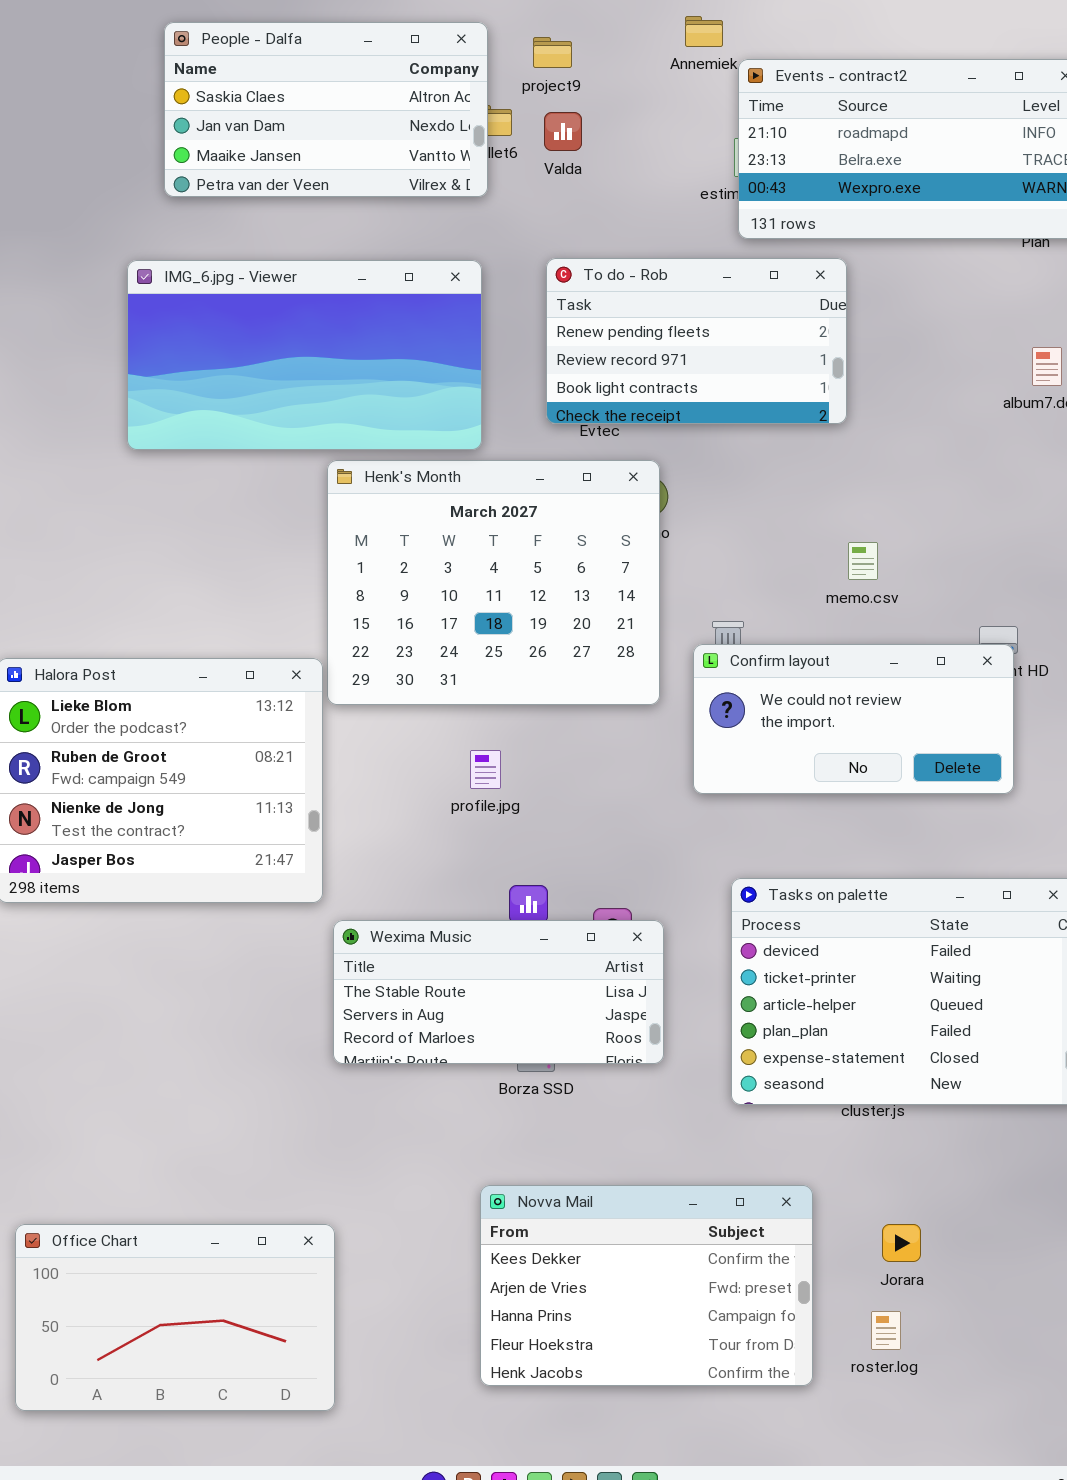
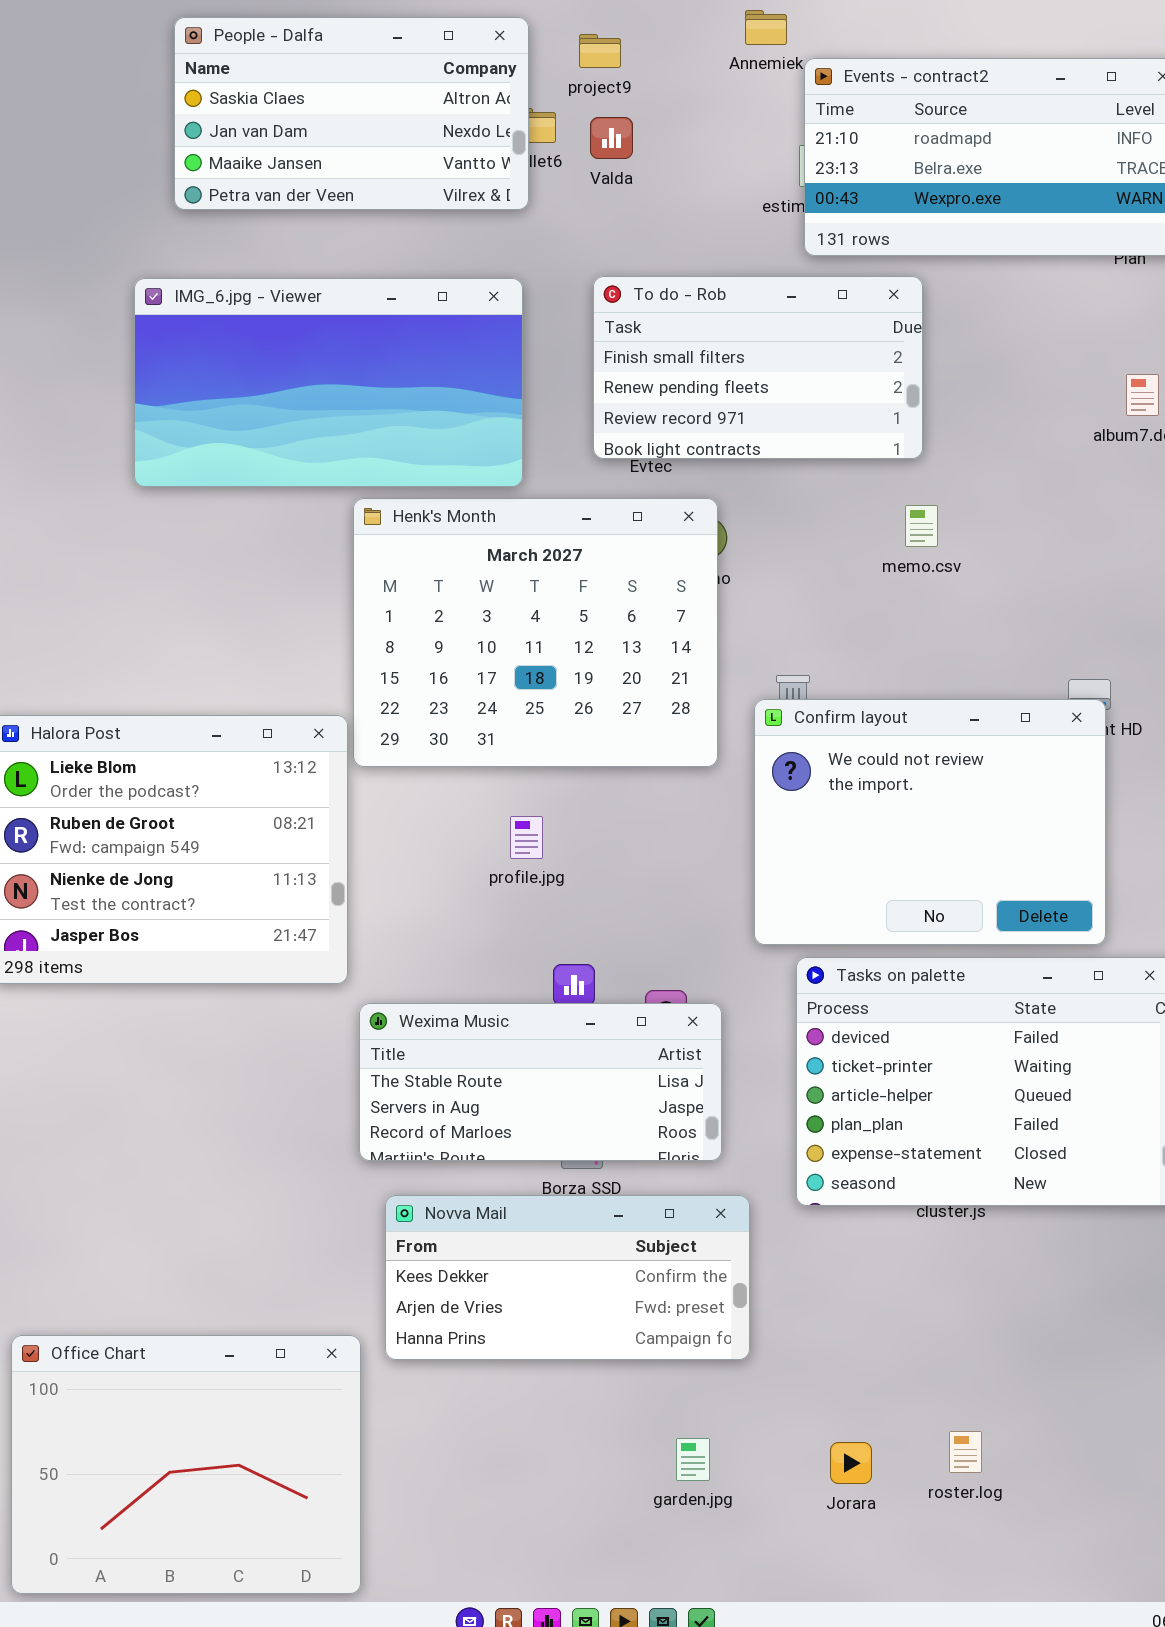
To do - Rob: [546,258,847,424] -> [593,276,923,459], scrolled up 1 row
memo.csv: [848,542,878,580] -> [905,505,938,547], moved
Confirm layout: [693,644,1014,794] -> [754,699,1106,945], resized
Novva Mail: [480,1185,813,1386] -> [385,1195,750,1360], moved, resized
Office Chart: [15,1224,335,1411] -> [11,1335,361,1594], resized
Jorara: [882,1224,921,1262] -> [830,1442,872,1484], moved

